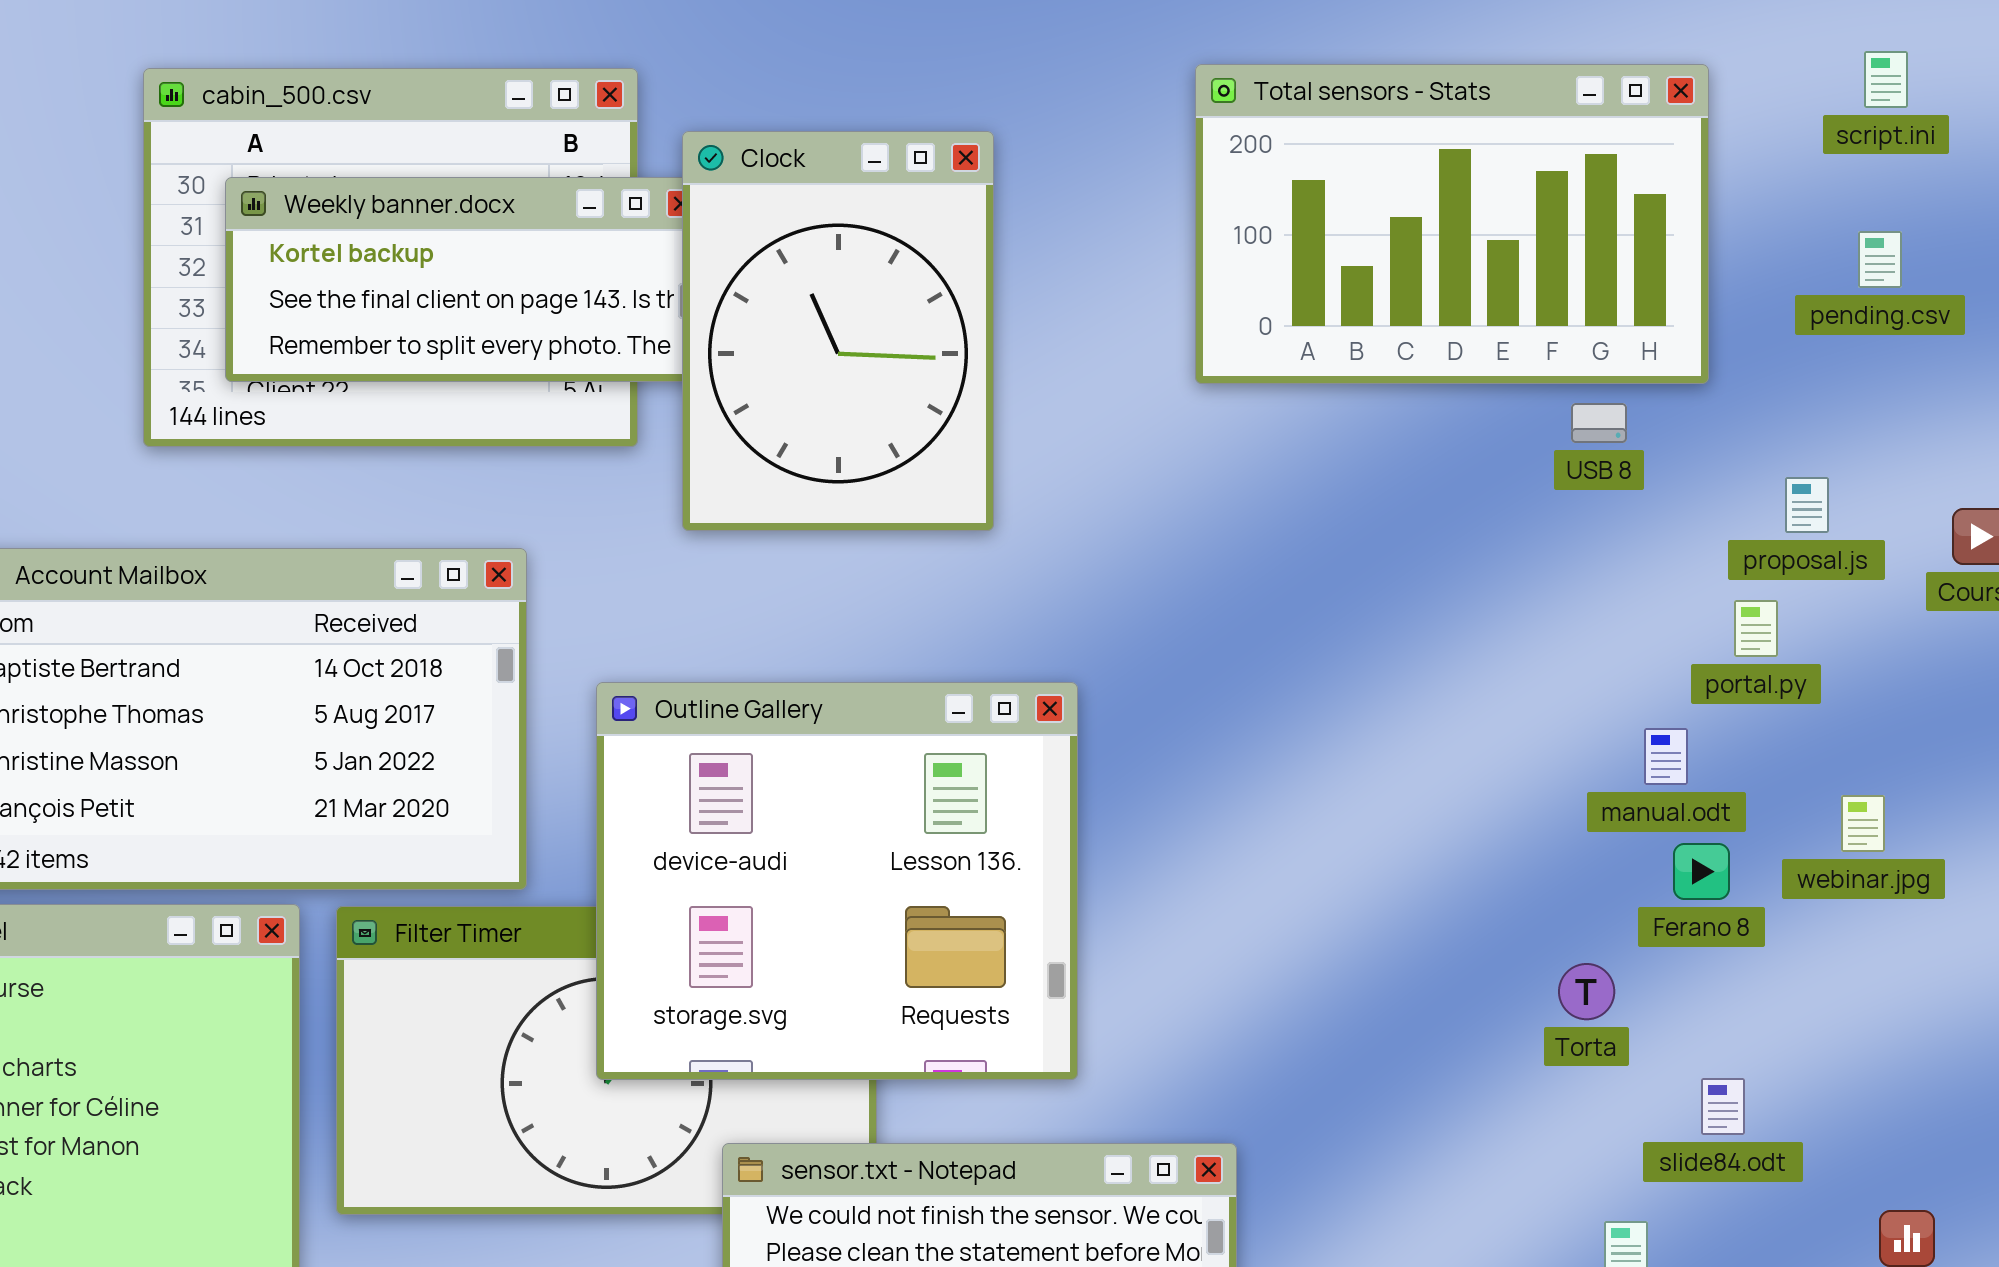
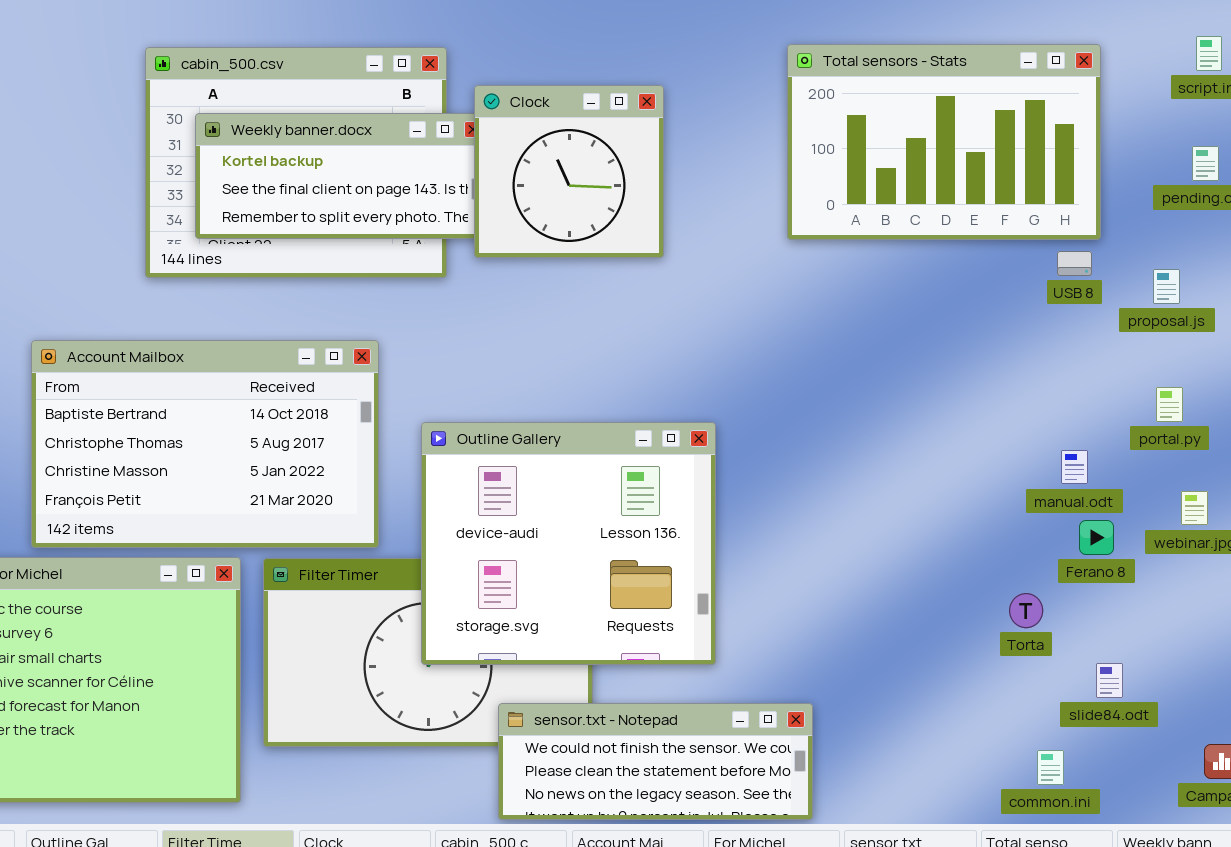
Clock: [682,131,994,531] -> [474,85,664,258], resized
USB 8: [1571,403,1627,443] -> [1057,251,1092,276], moved
proposal.js: [1785,477,1829,533] -> [1153,269,1180,304], moved
portal.py: [1734,600,1778,657] -> [1156,387,1183,422], moved

